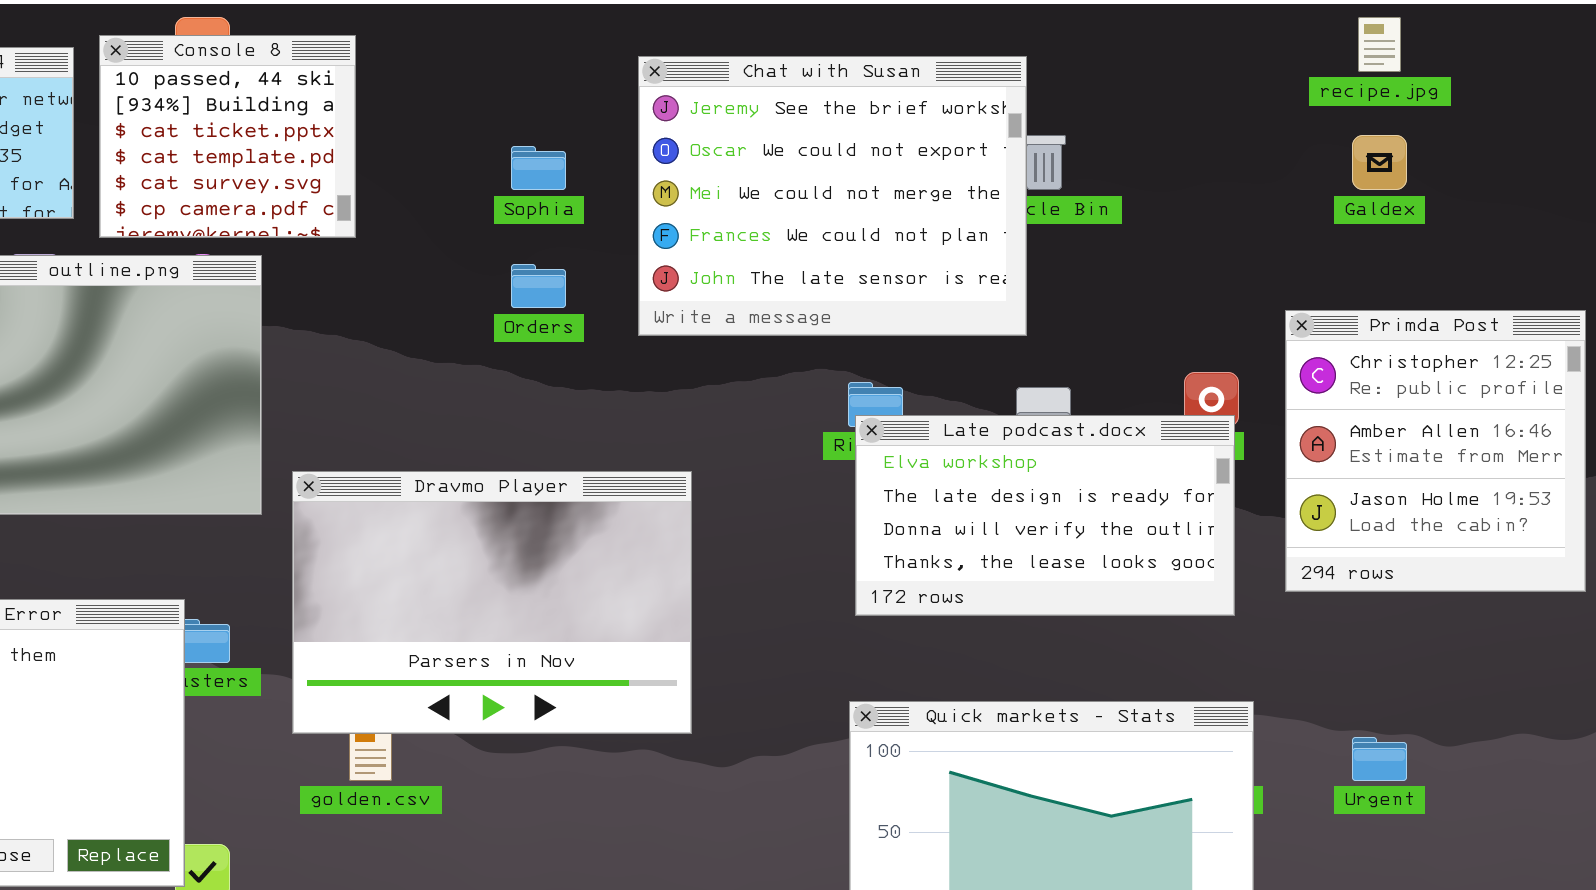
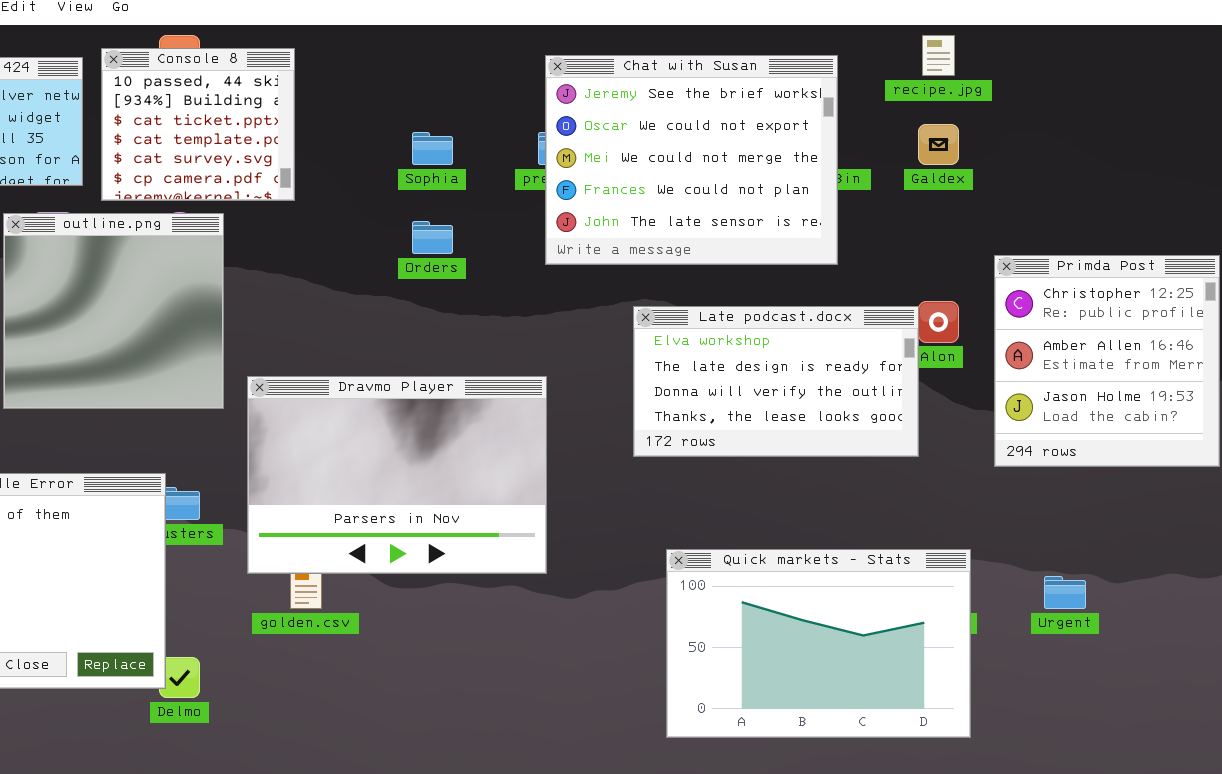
recipe.jpg: [1358,17,1401,72] -> [922,35,955,76], moved
Chat with Susan: [638,56,1027,336] -> [545,55,838,265], moved
Galdex: [1352,135,1407,190] -> [918,124,959,165], moved
Late podcast.docx: [855,415,1235,616] -> [633,306,919,457], moved

